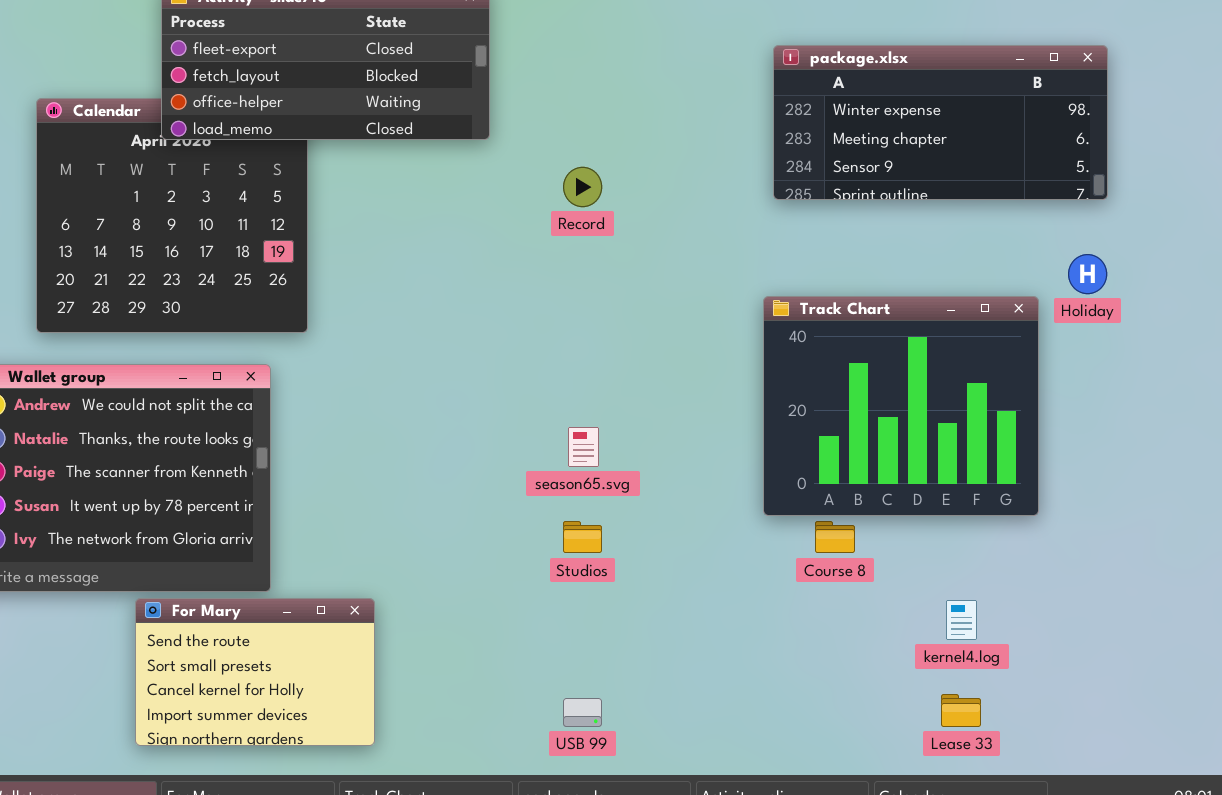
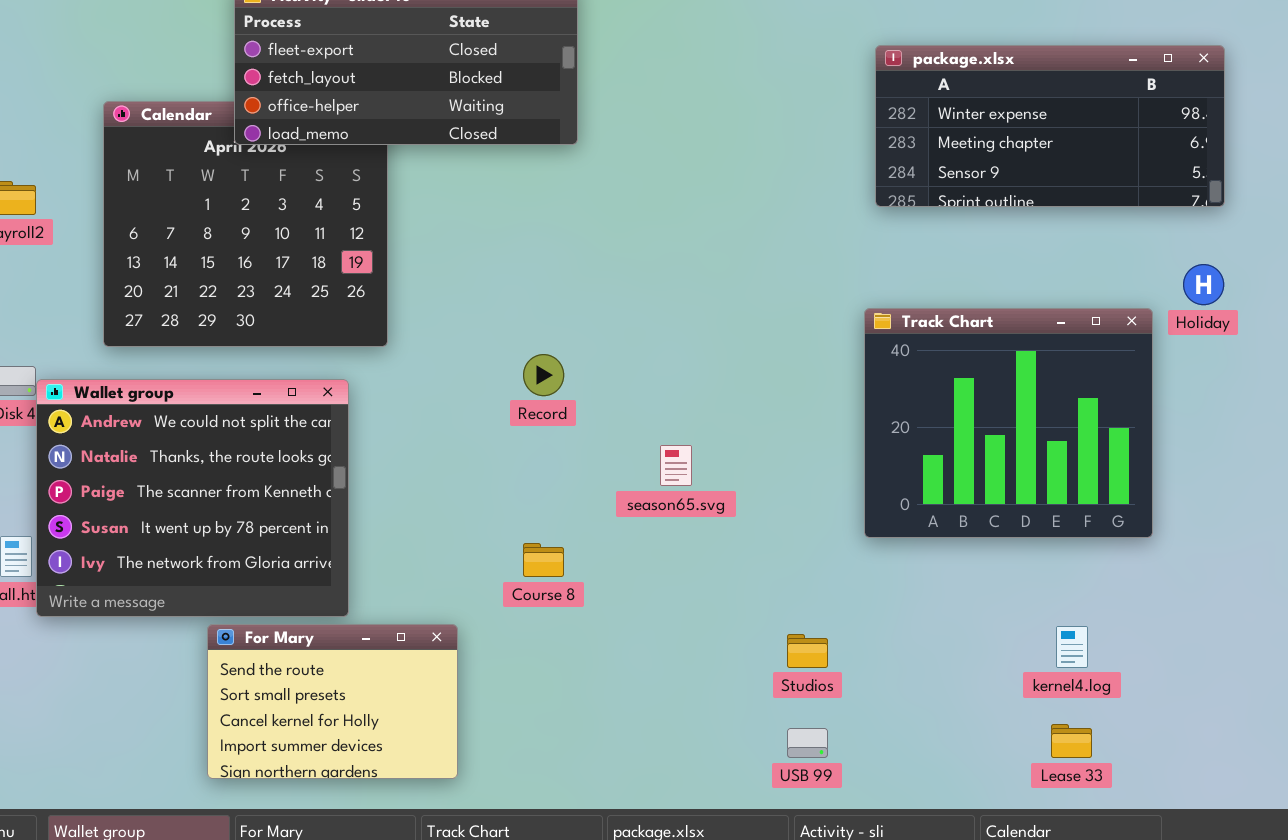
Record: [563,167,602,207] -> [523,354,564,396], moved
Studios: [563,521,602,553] -> [787,634,828,668], moved
Course 8: [815,521,855,553] -> [523,543,564,577], moved
USB 99: [563,698,602,727] -> [787,728,828,758], moved

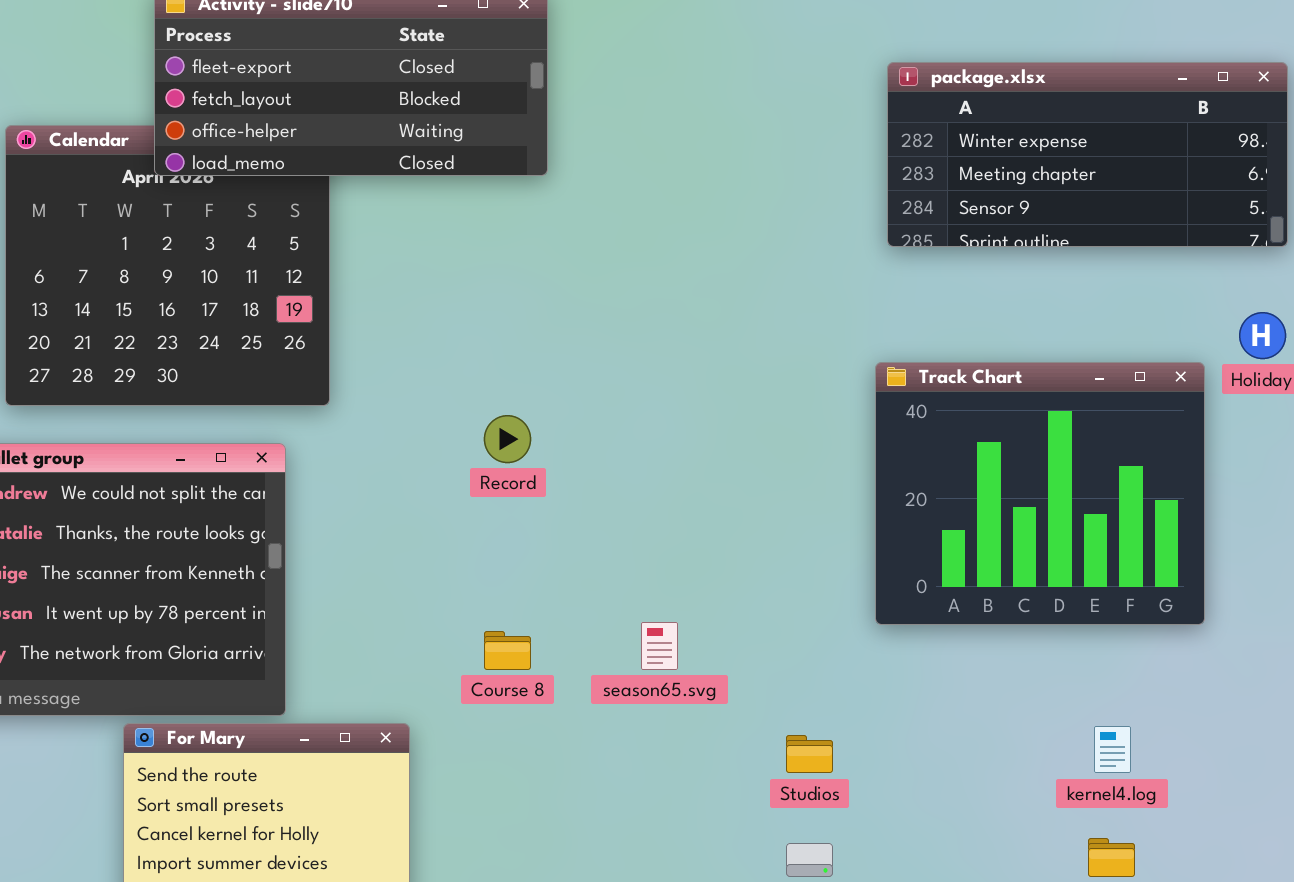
season65.svg: [660,445,692,486] -> [641,622,678,670], moved

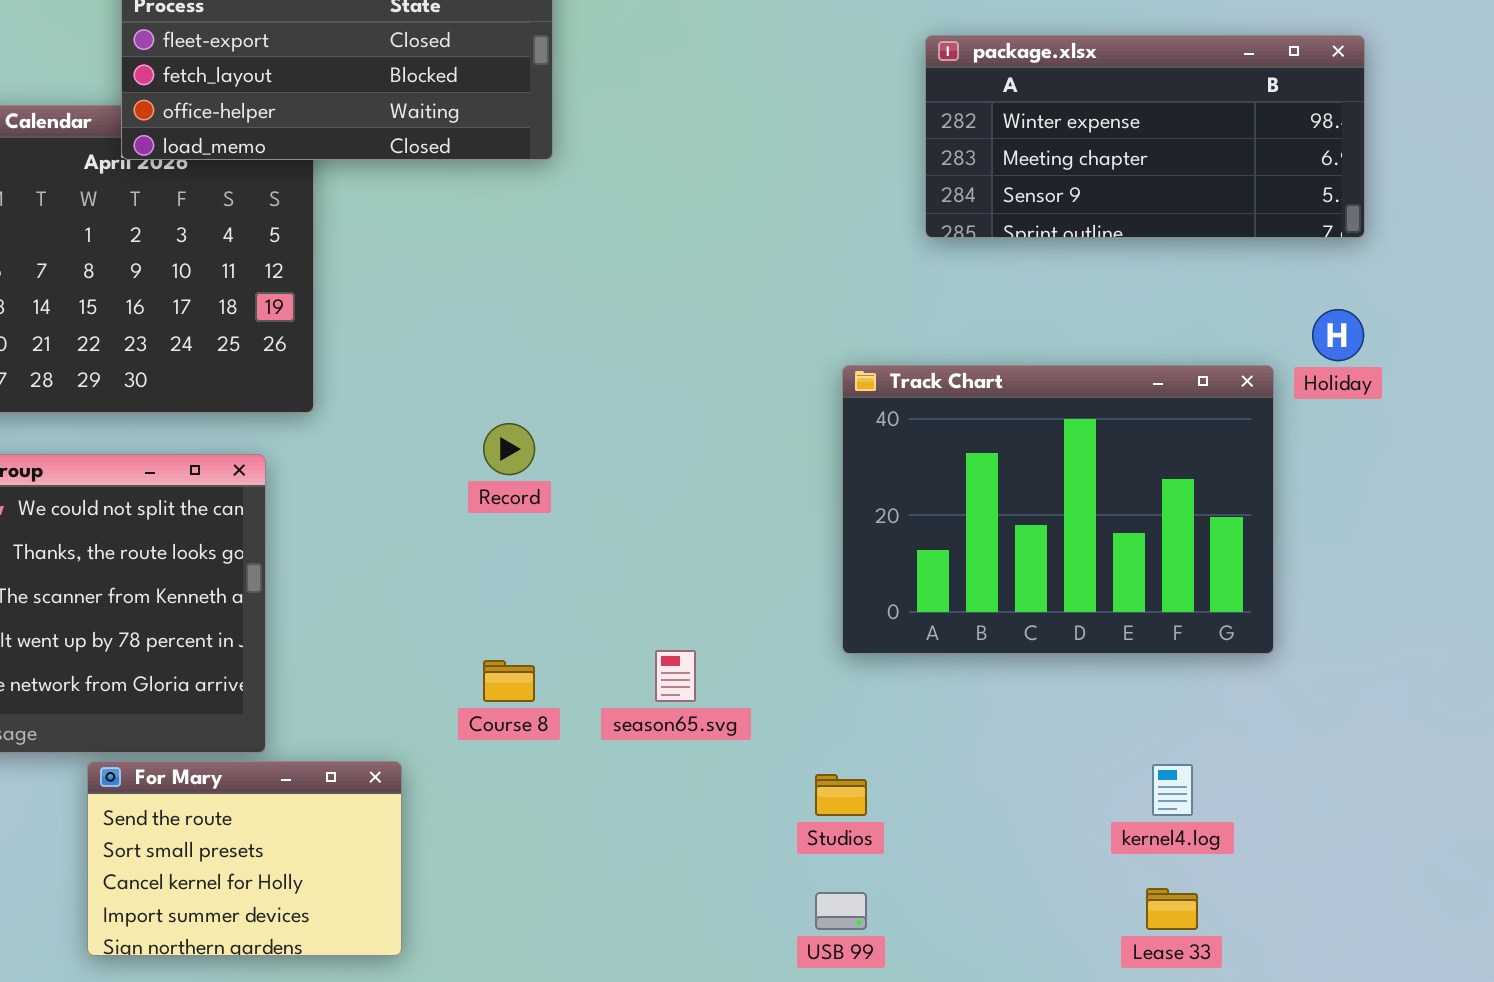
Track Chart: [875,362,1205,625] -> [842,365,1274,654], resized

